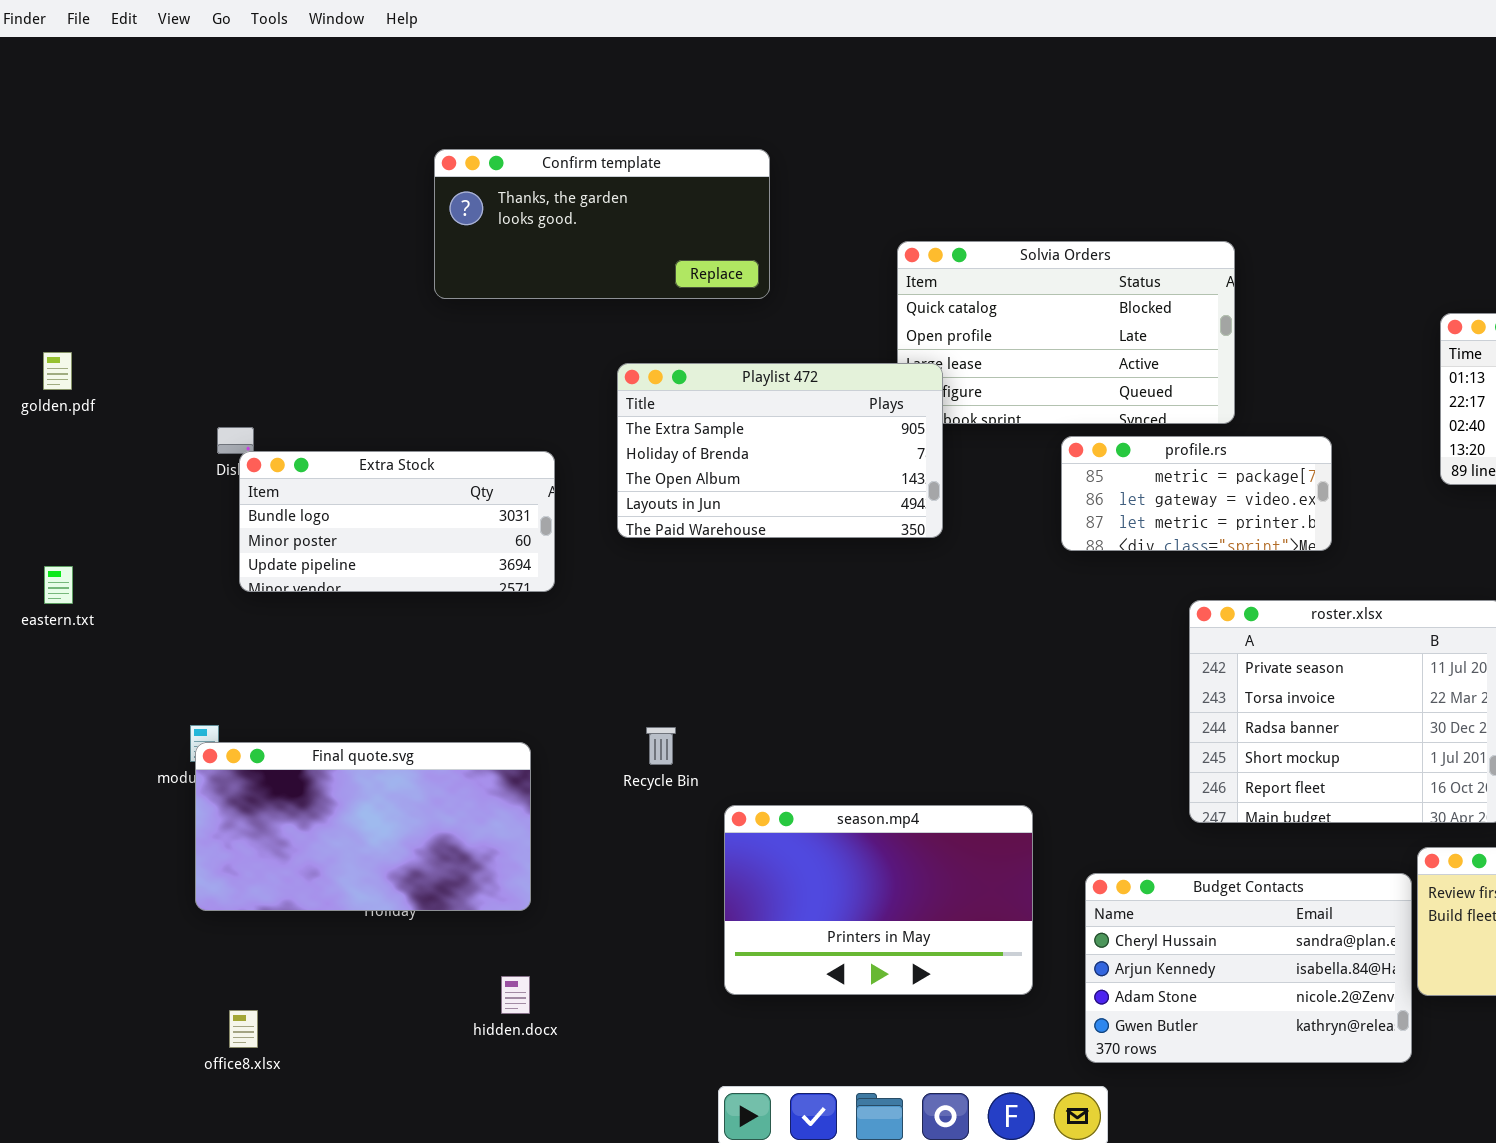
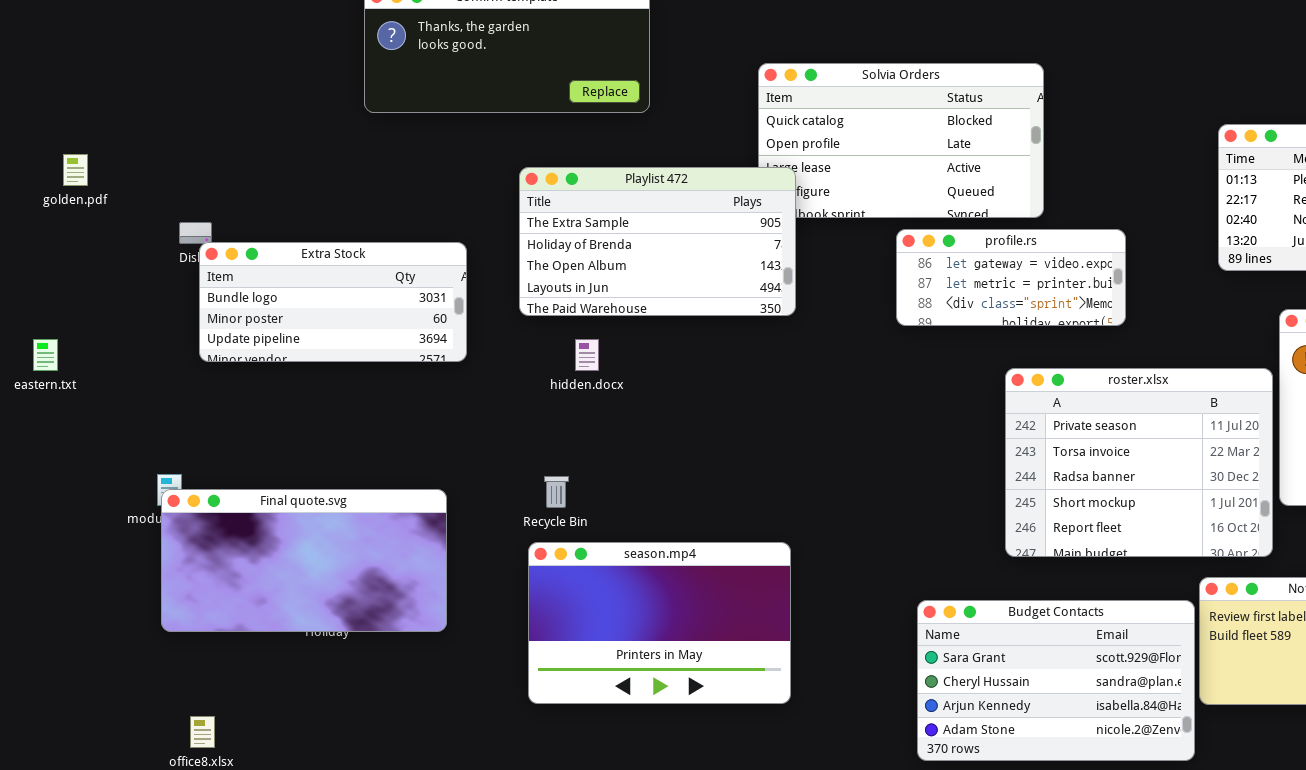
golden.pdf: [43,352,72,390] -> [63,154,88,186], moved
profile.rs: [1061,436,1332,551] -> [896,229,1126,326], scrolled down 1 row
season.mp4: [724,805,1033,995] -> [528,542,791,704], moved
Budget Contacts: [1085,873,1412,1063] -> [917,600,1195,761], scrolled up 1 row
hidden.docx: [501,976,530,1014] -> [575,339,599,371], moved

